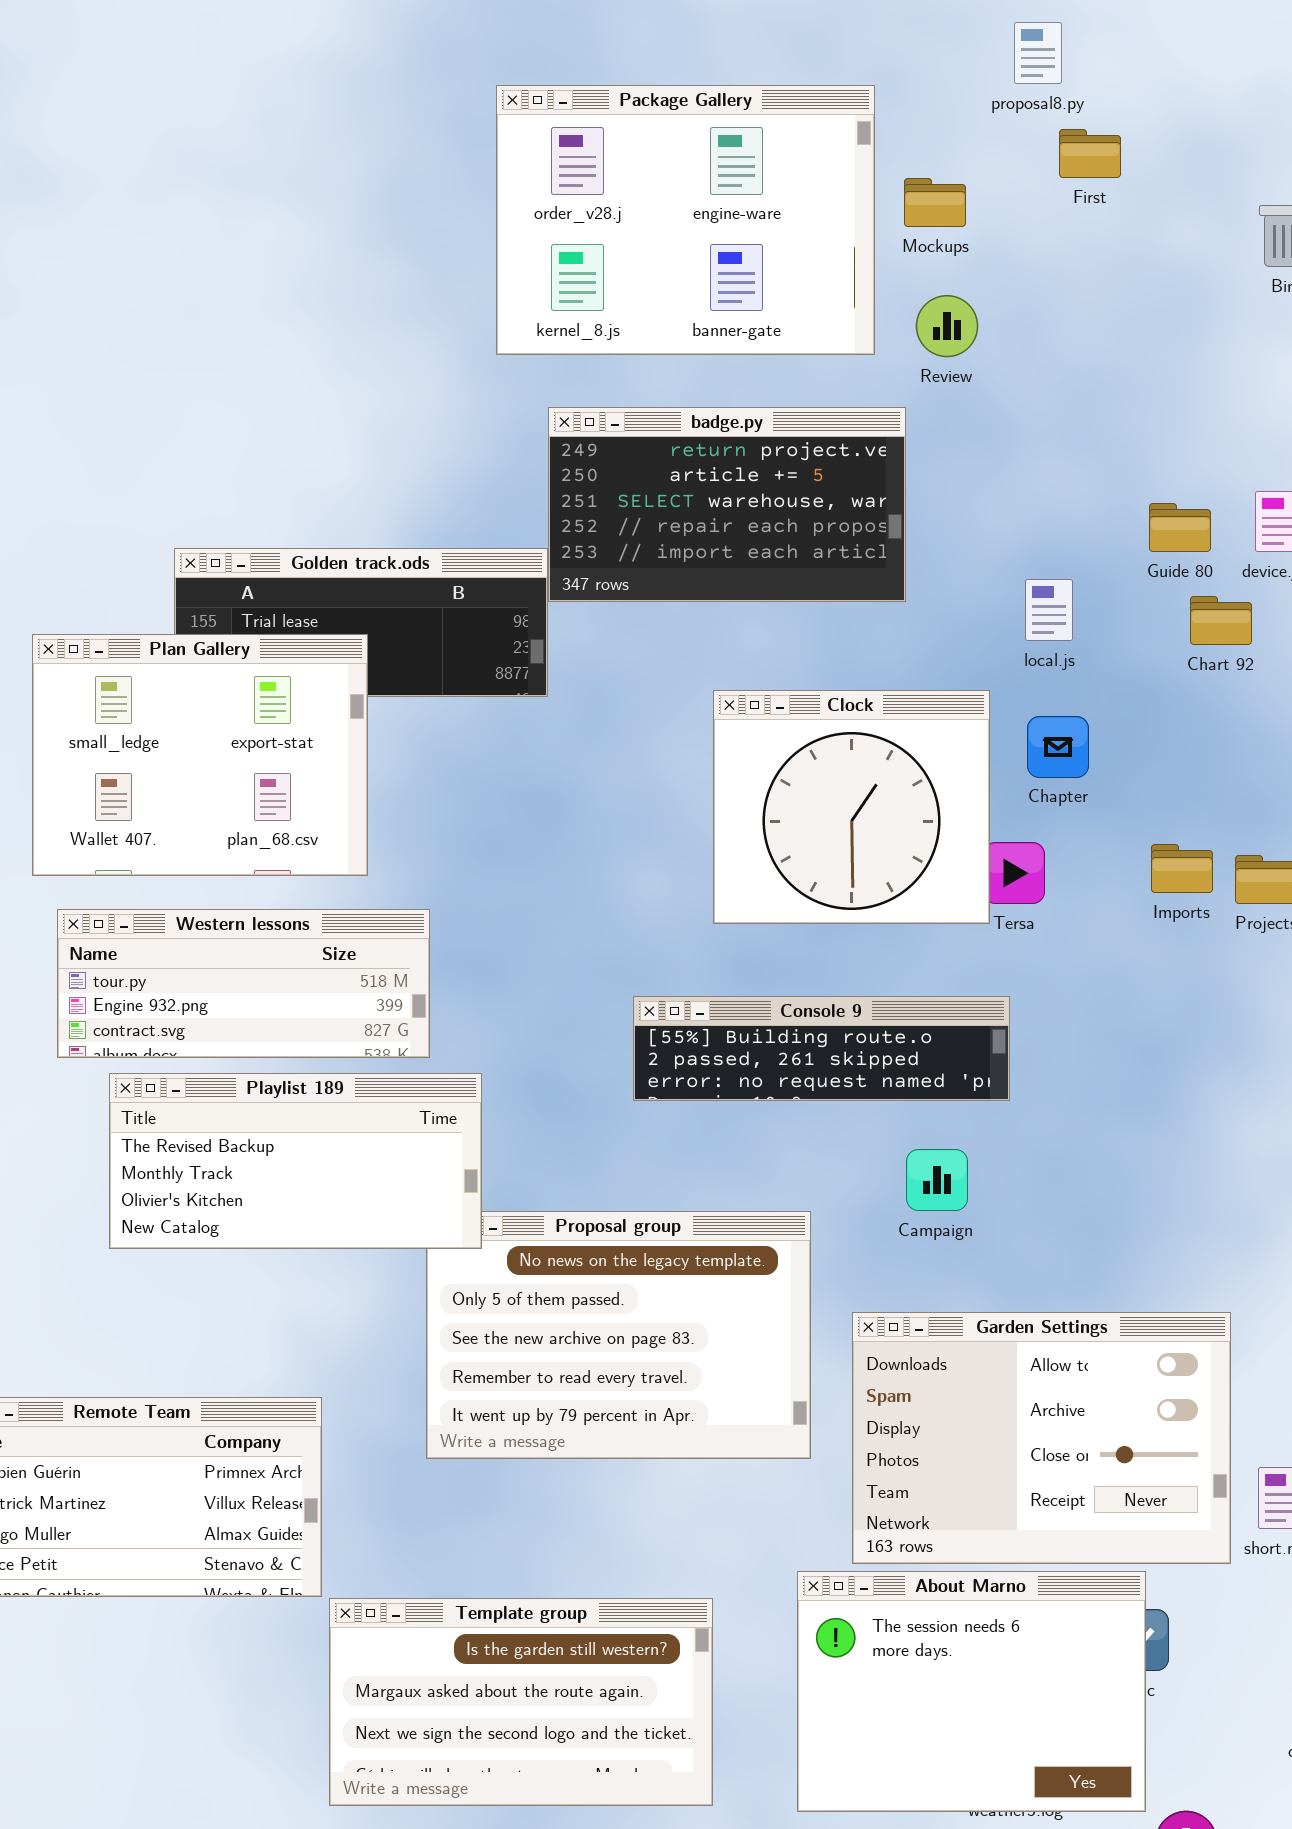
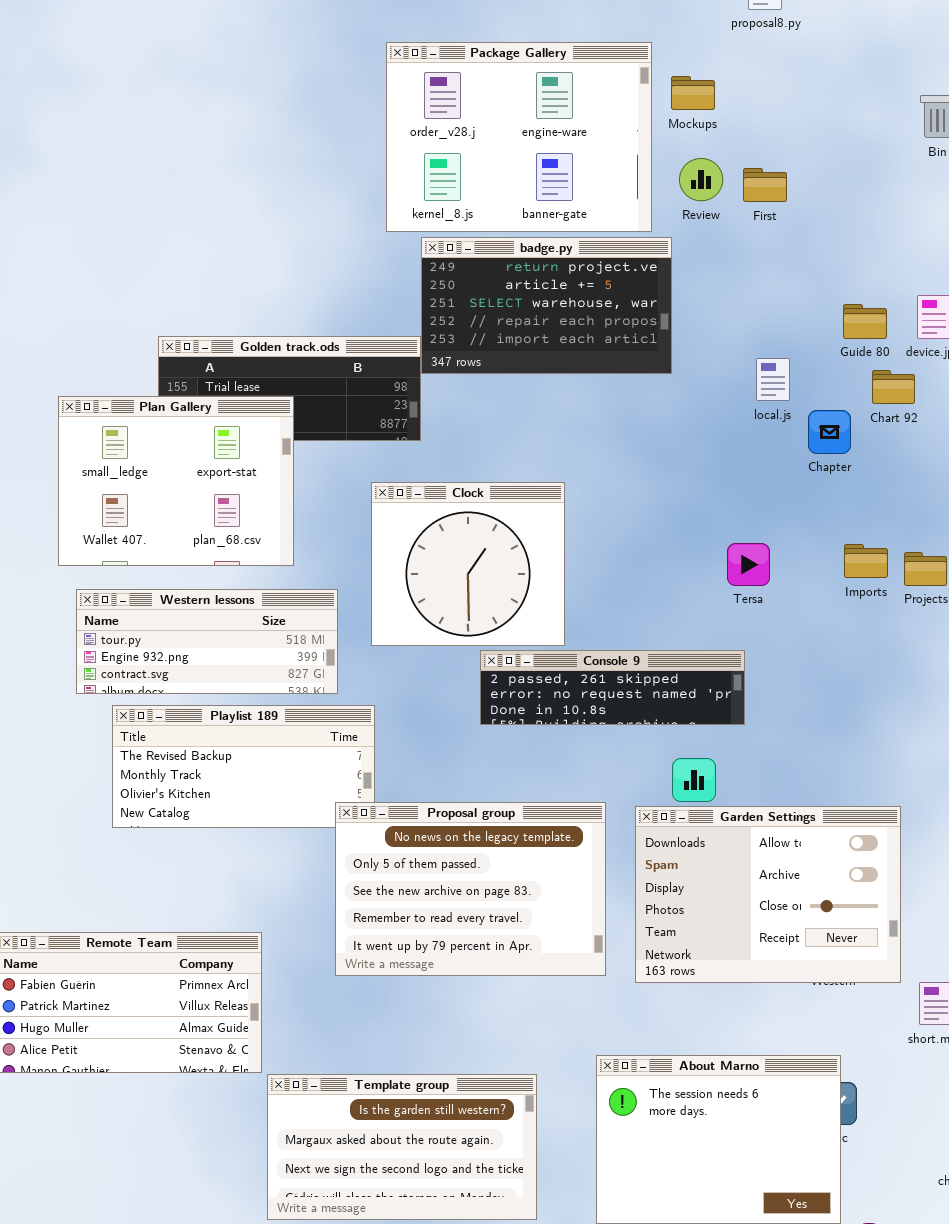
Package Gallery: [496,85,875,355] -> [386,42,652,232], moved
First: [1059,129,1121,178] -> [743,168,787,202], moved
Clock: [713,690,990,924] -> [371,482,565,646], moved
Chapter: [1027,716,1089,778] -> [808,410,851,454], moved
Console 9: [633,996,1010,1101] -> [480,650,745,725], scrolled down 1 row
Proposal group: [426,1211,811,1459] -> [335,802,606,976], raised
Garden Settings: [852,1312,1231,1564] -> [635,806,901,983], moved

